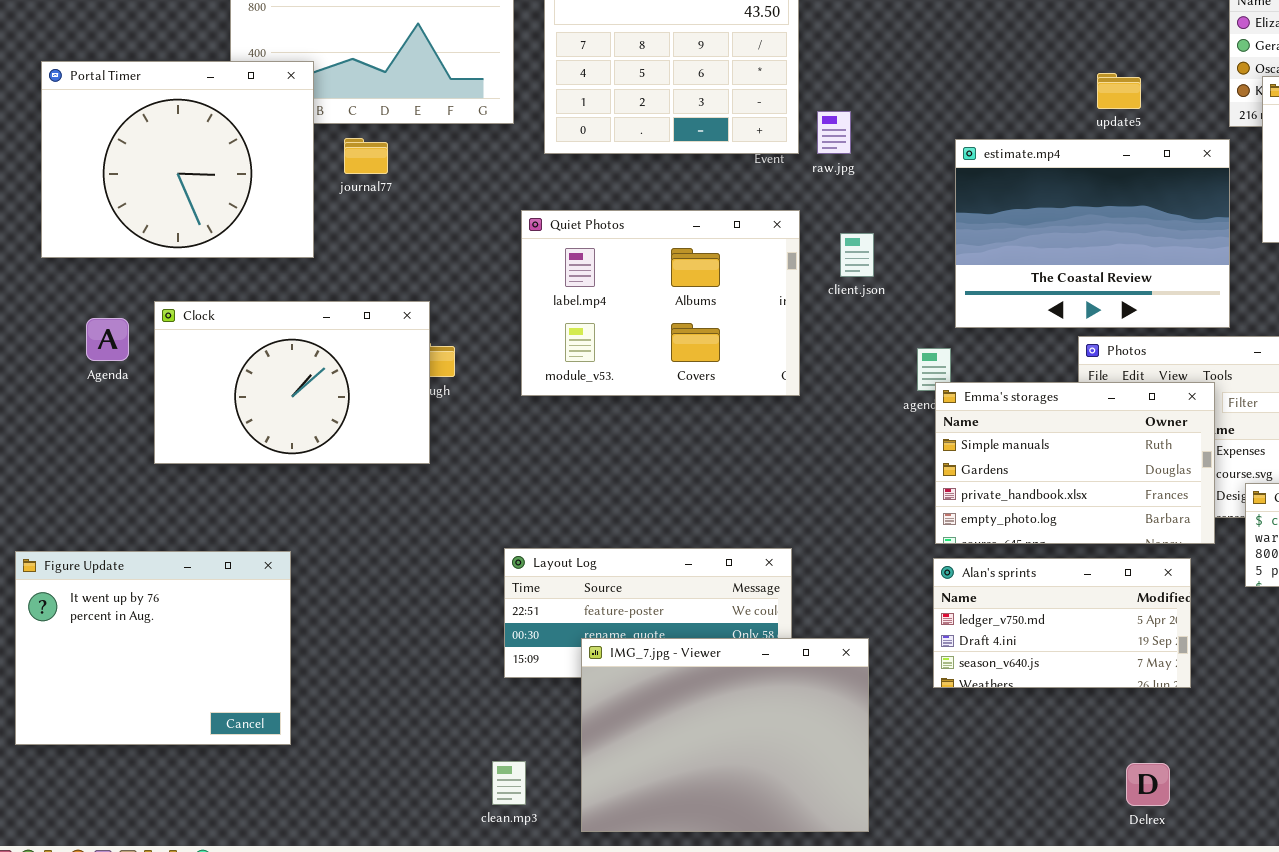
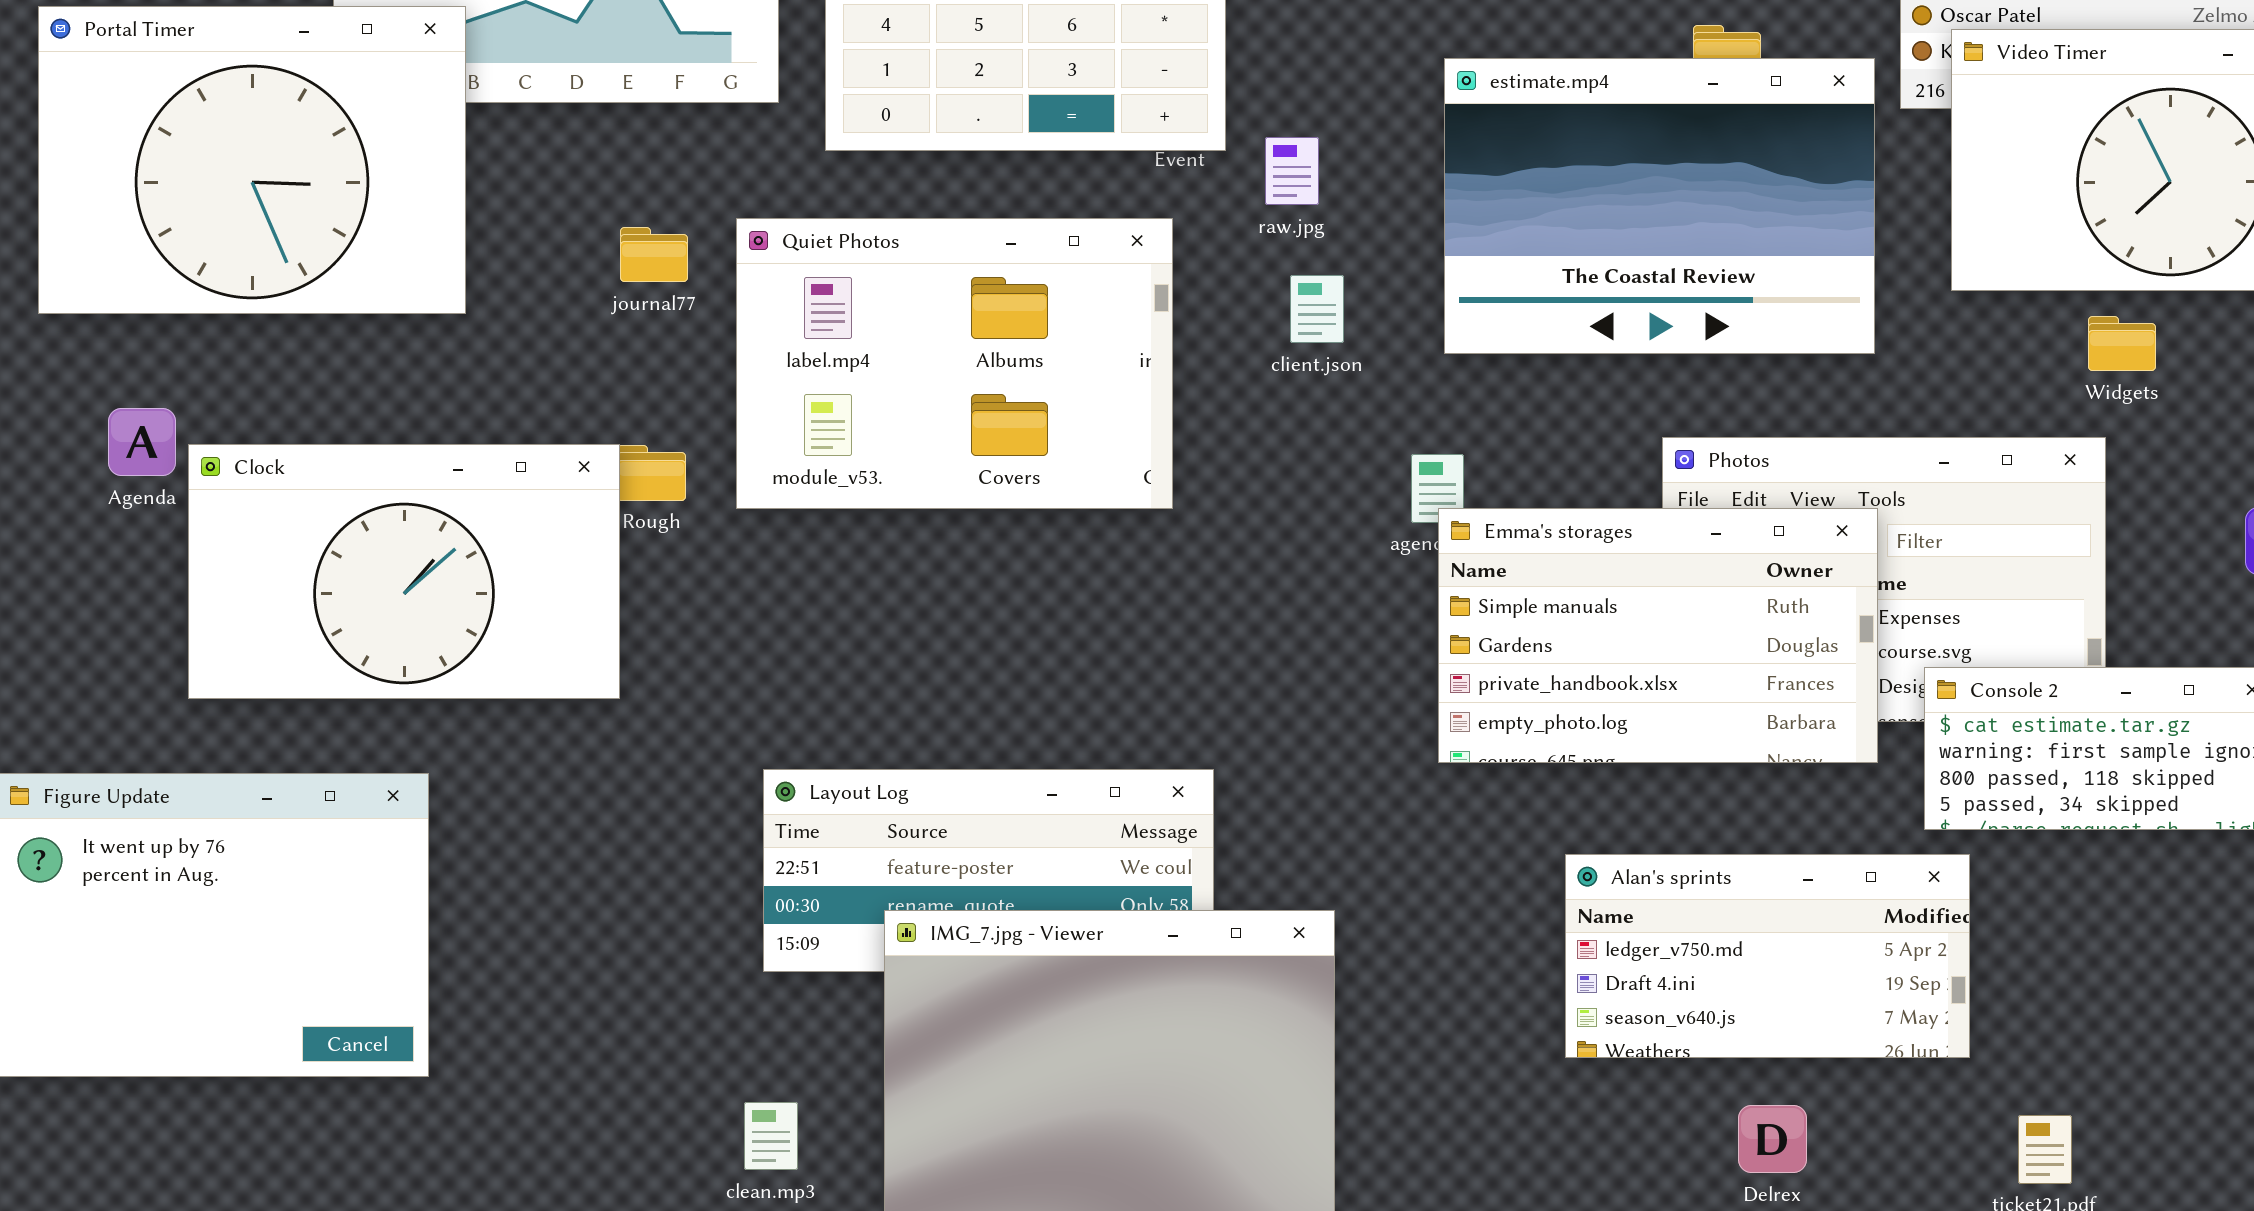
raw.jpg: [817,111,851,154] -> [1265,137,1319,205], moved
journal77: [344,138,388,174] -> [620,227,688,282], moved
estimate.mp4: [955,139,1230,328] -> [1444,58,1875,354], moved
Quiet Photos: [521,210,800,396] -> [736,218,1173,509], moved
Clock: [154,301,430,464] -> [188,444,620,699], moved
Alan's sprints: [933,558,1191,688] -> [1565,854,1970,1058], moved

